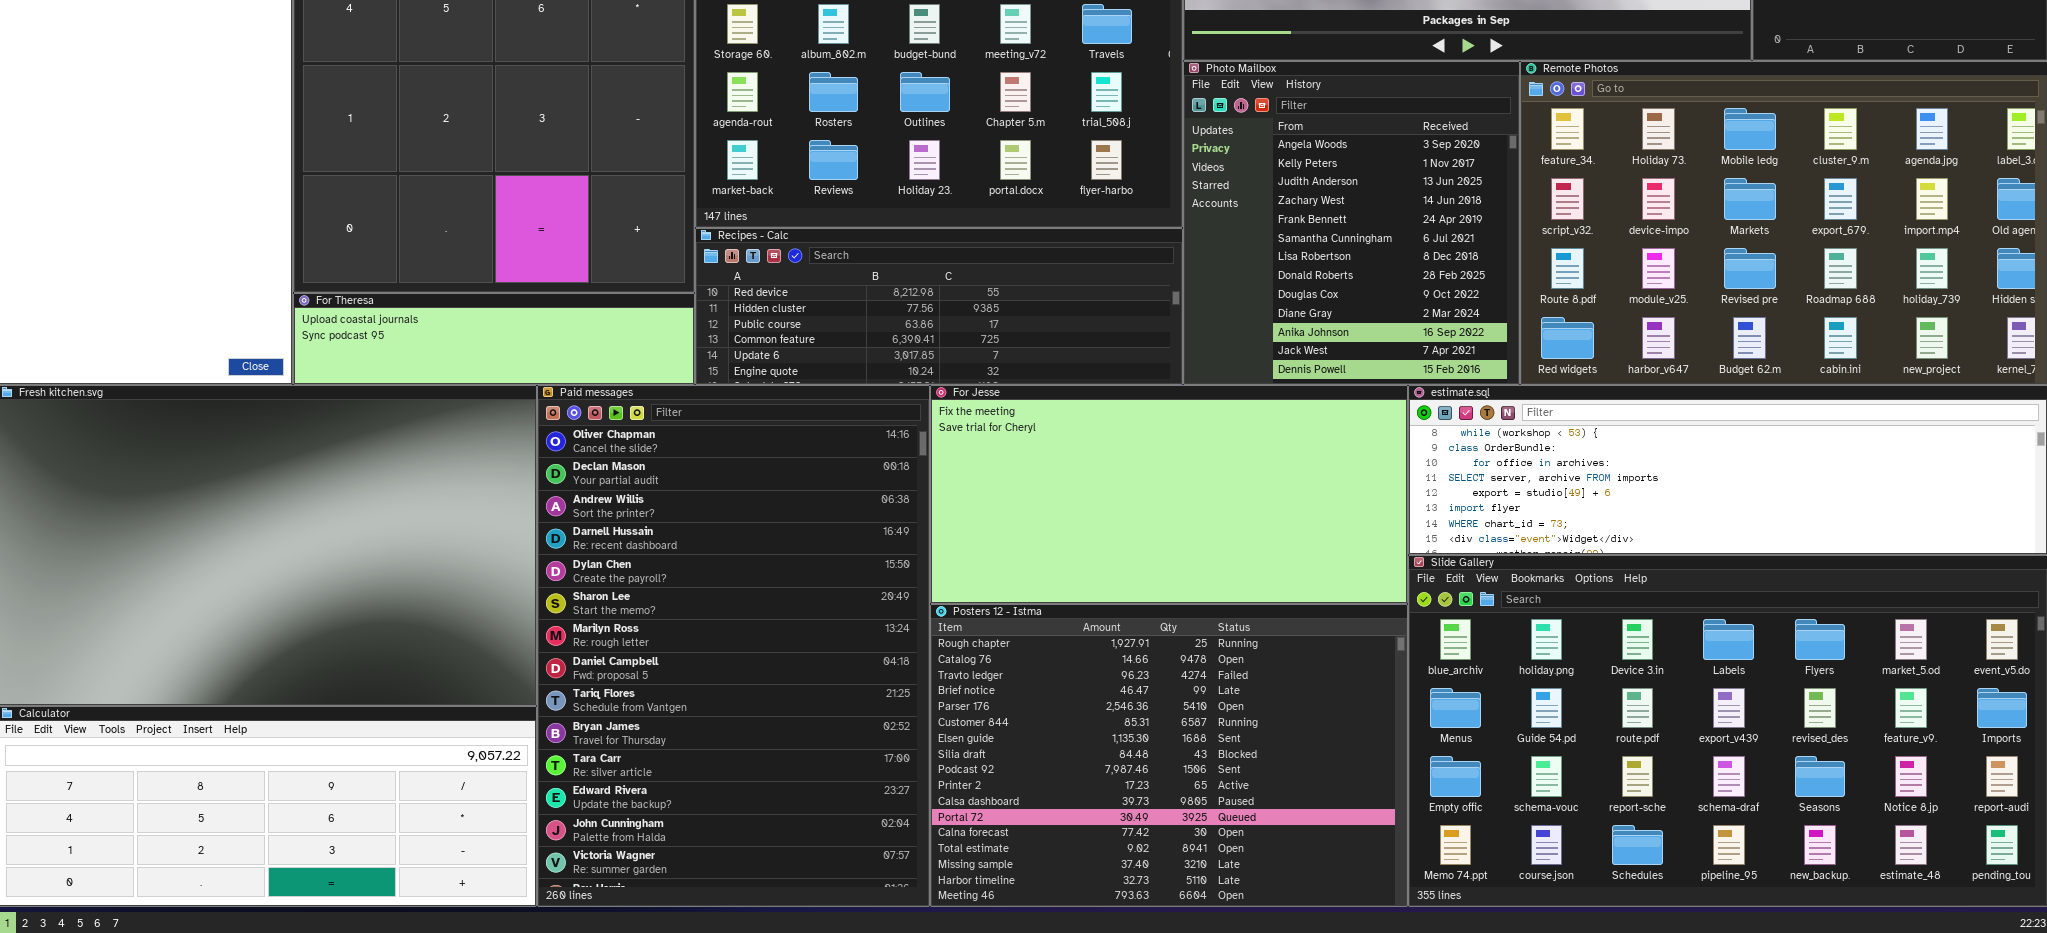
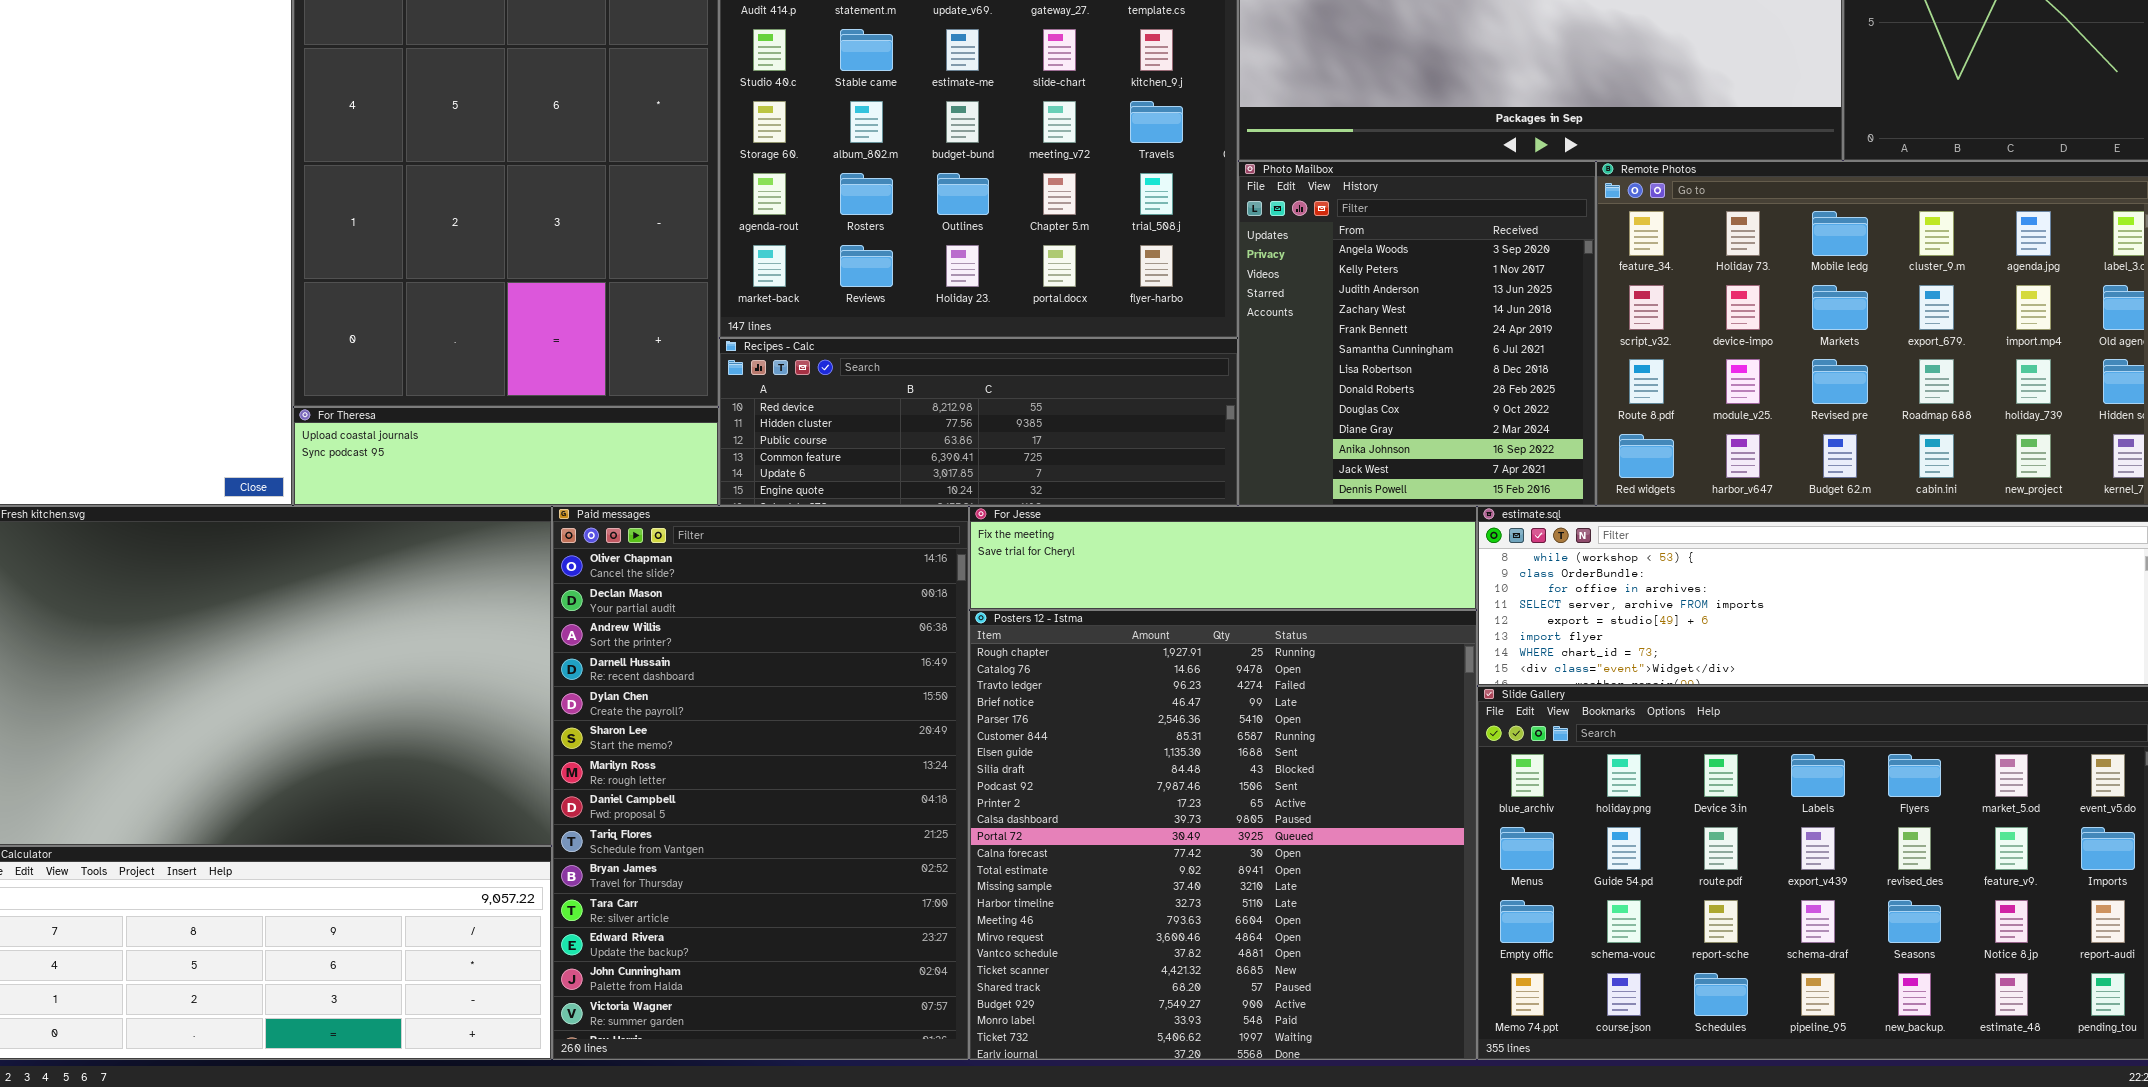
For Jesse: [930,385,1408,604] -> [969,506,1477,610], resized
Posters 12 - Istma: [930,604,1408,907] -> [969,610,1477,1060], resized

